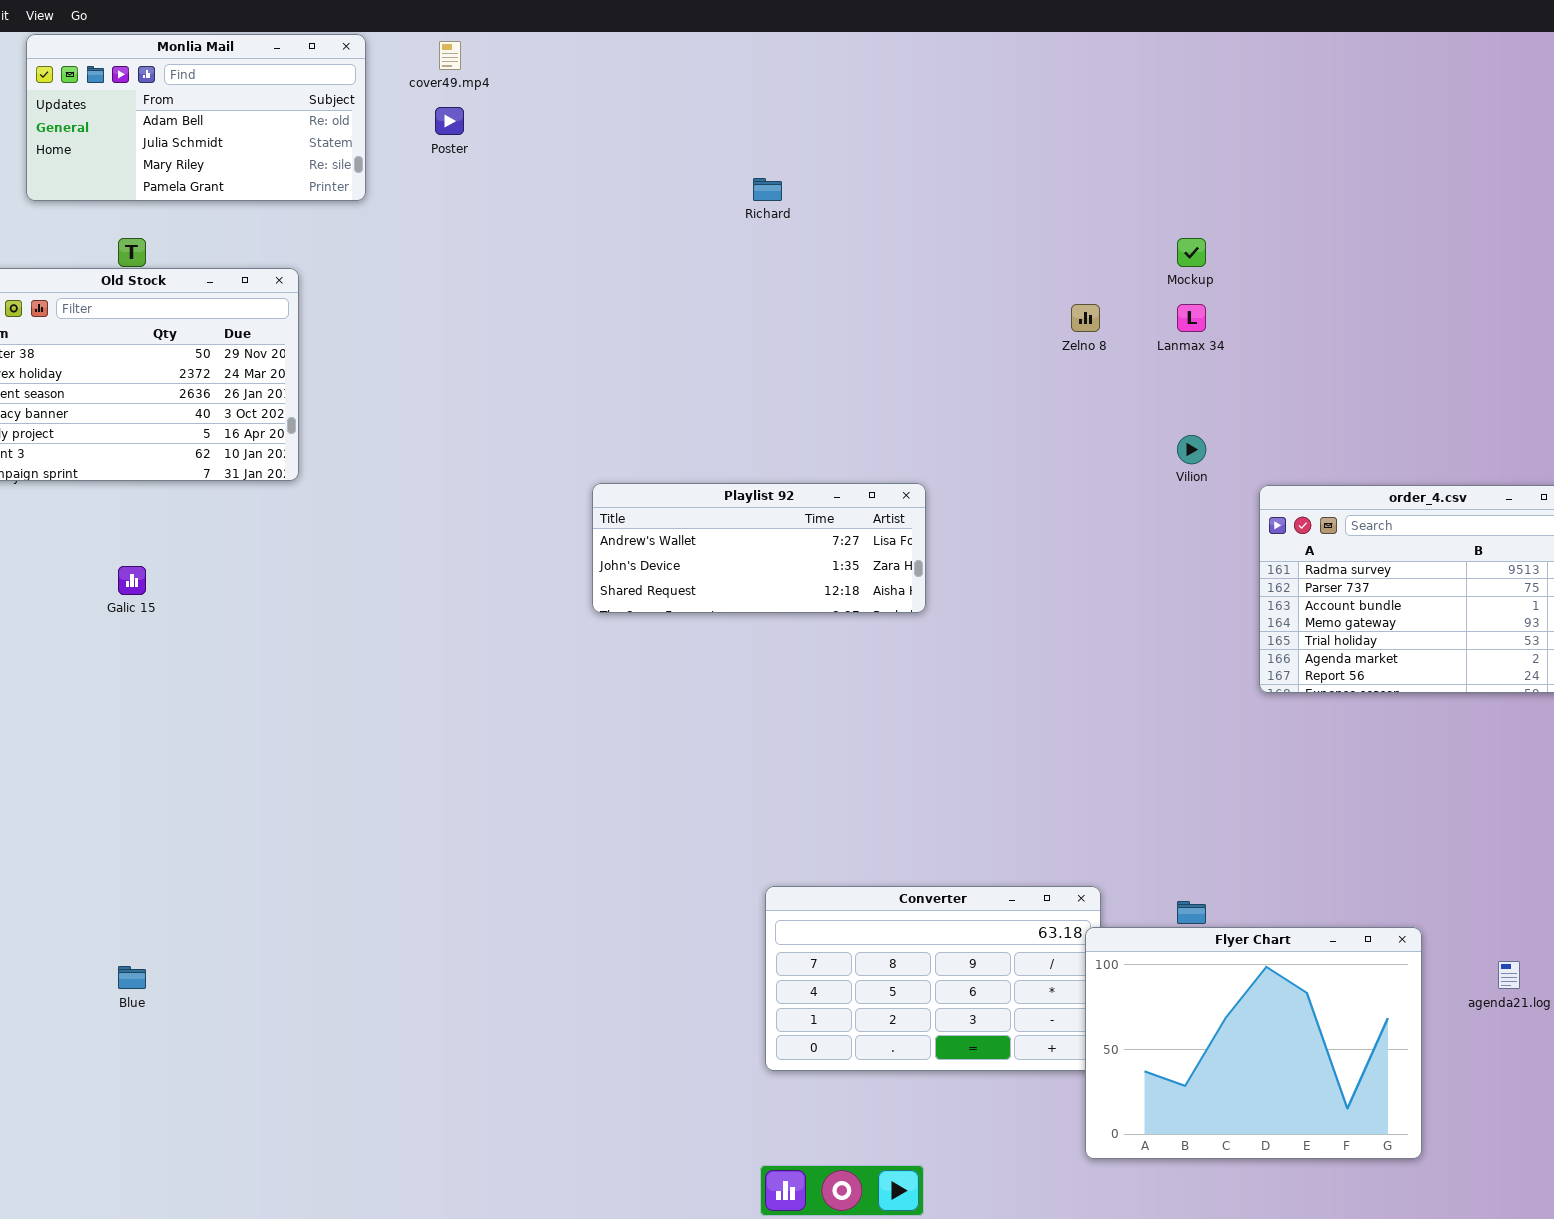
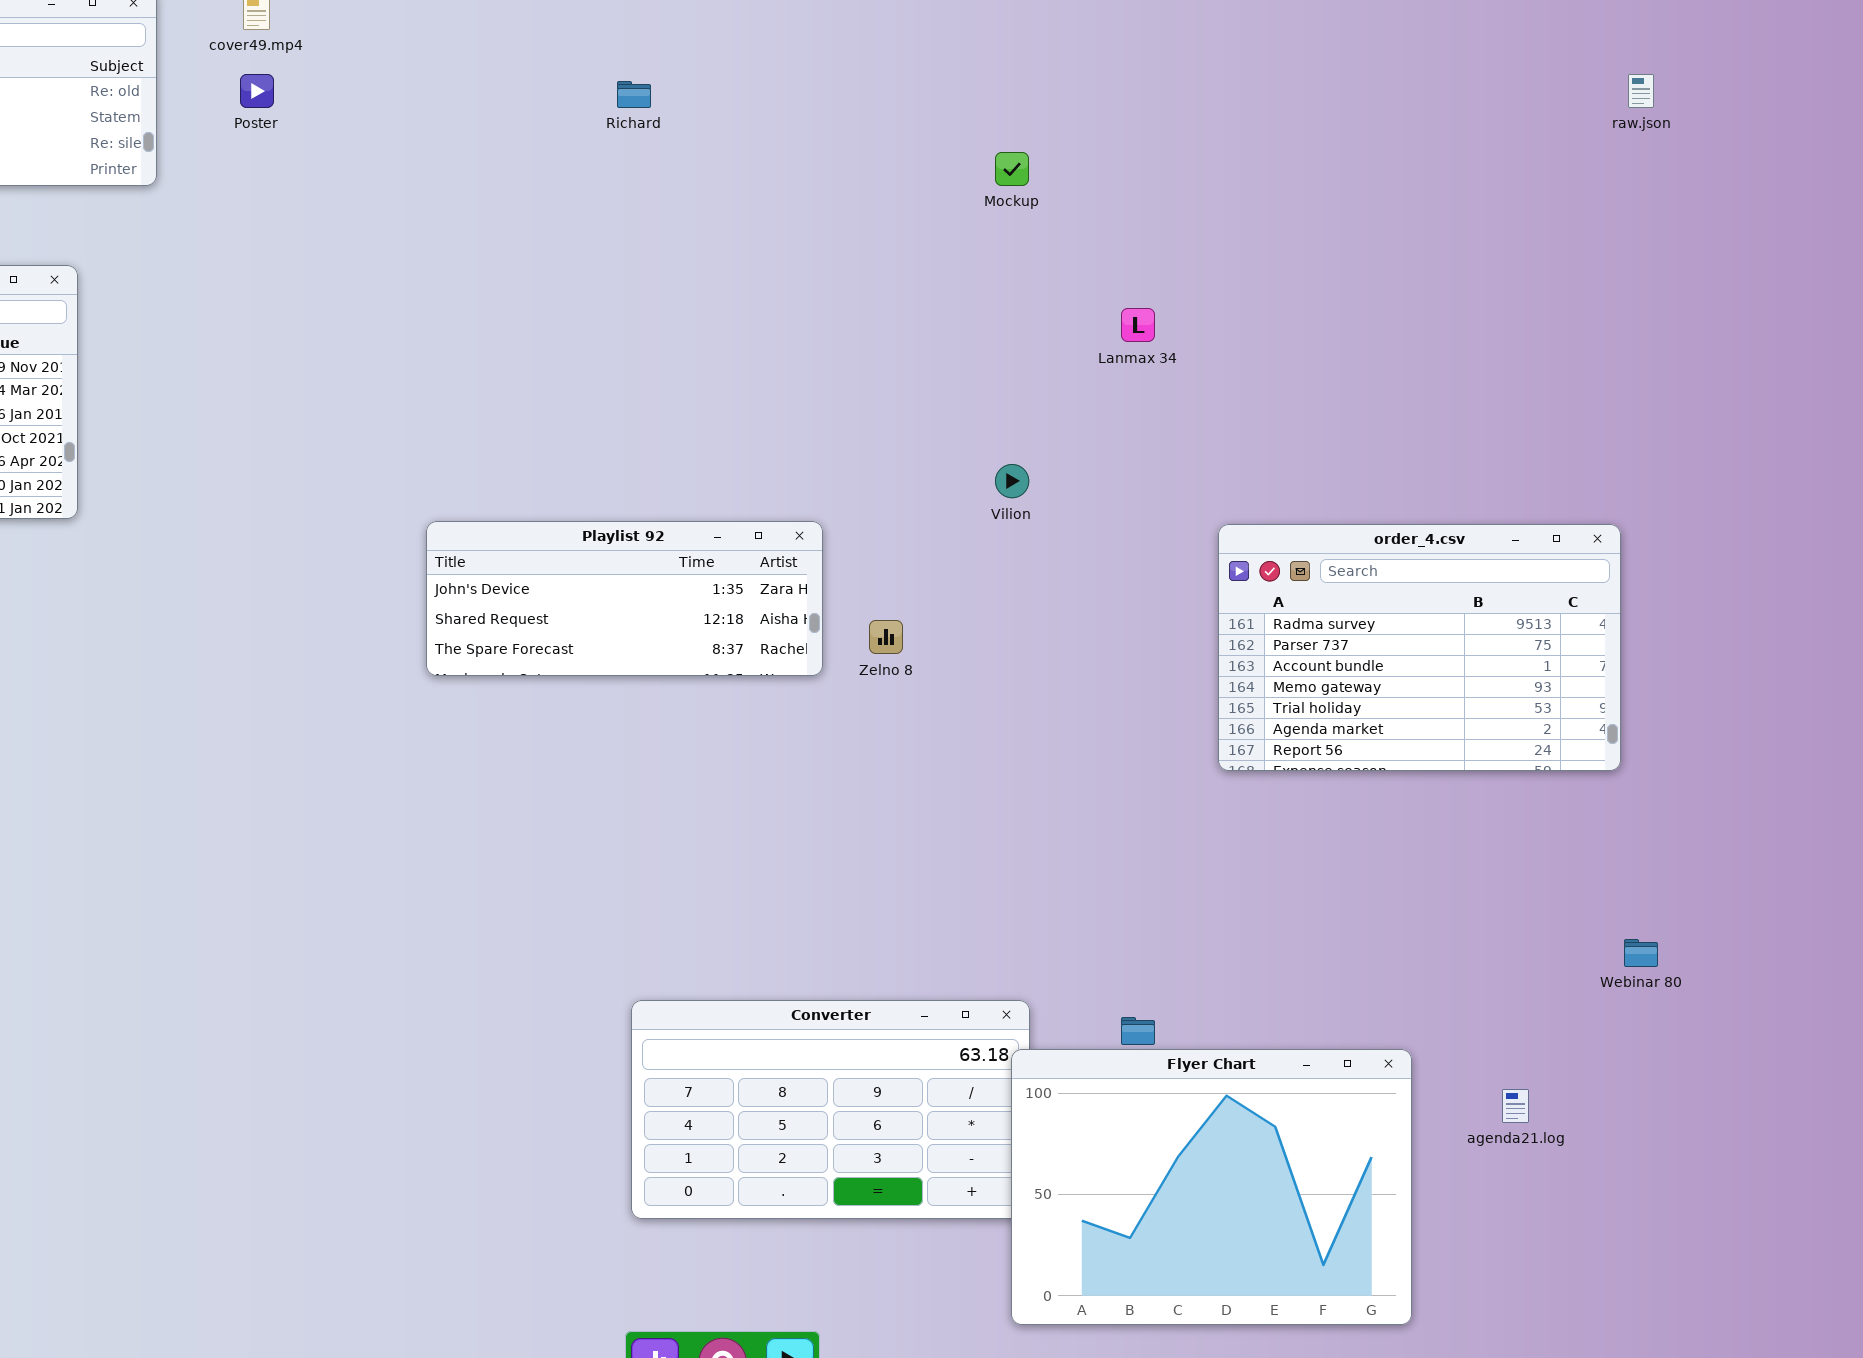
Richard: [753,178,782,201] -> [617,81,651,108], moved
Mockup: [1177,238,1206,267] -> [995,152,1029,186], moved
Zelno 8: [1071,304,1100,332] -> [869,620,903,654], moved
Vilion: [1177,435,1206,464] -> [995,464,1029,498], moved
Playlist 92: [592,483,926,613] -> [426,521,823,676], scrolled down 1 row

